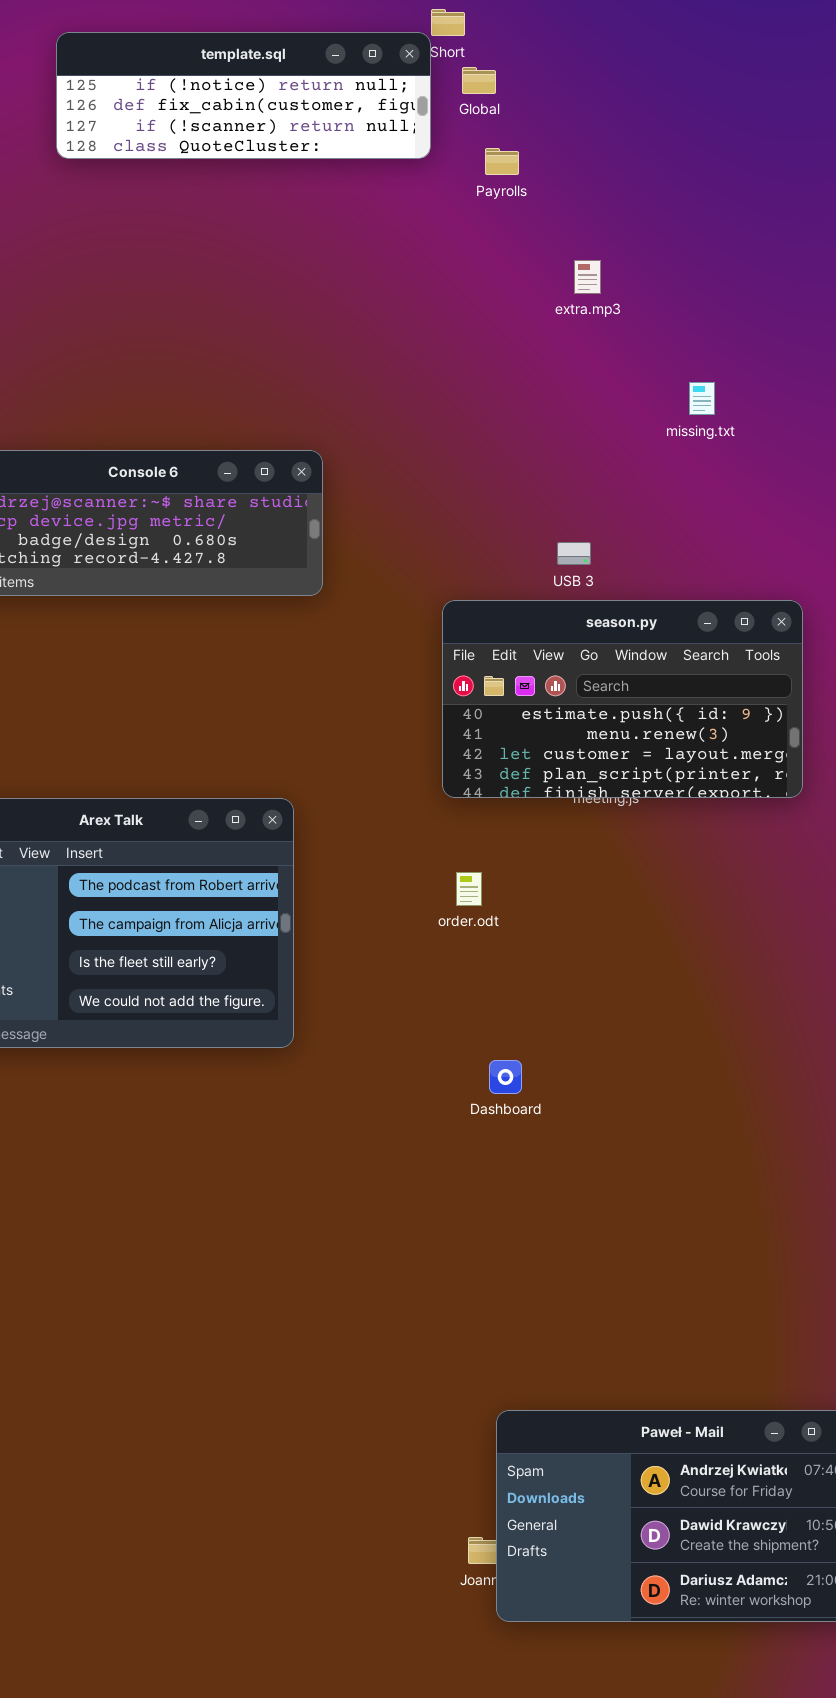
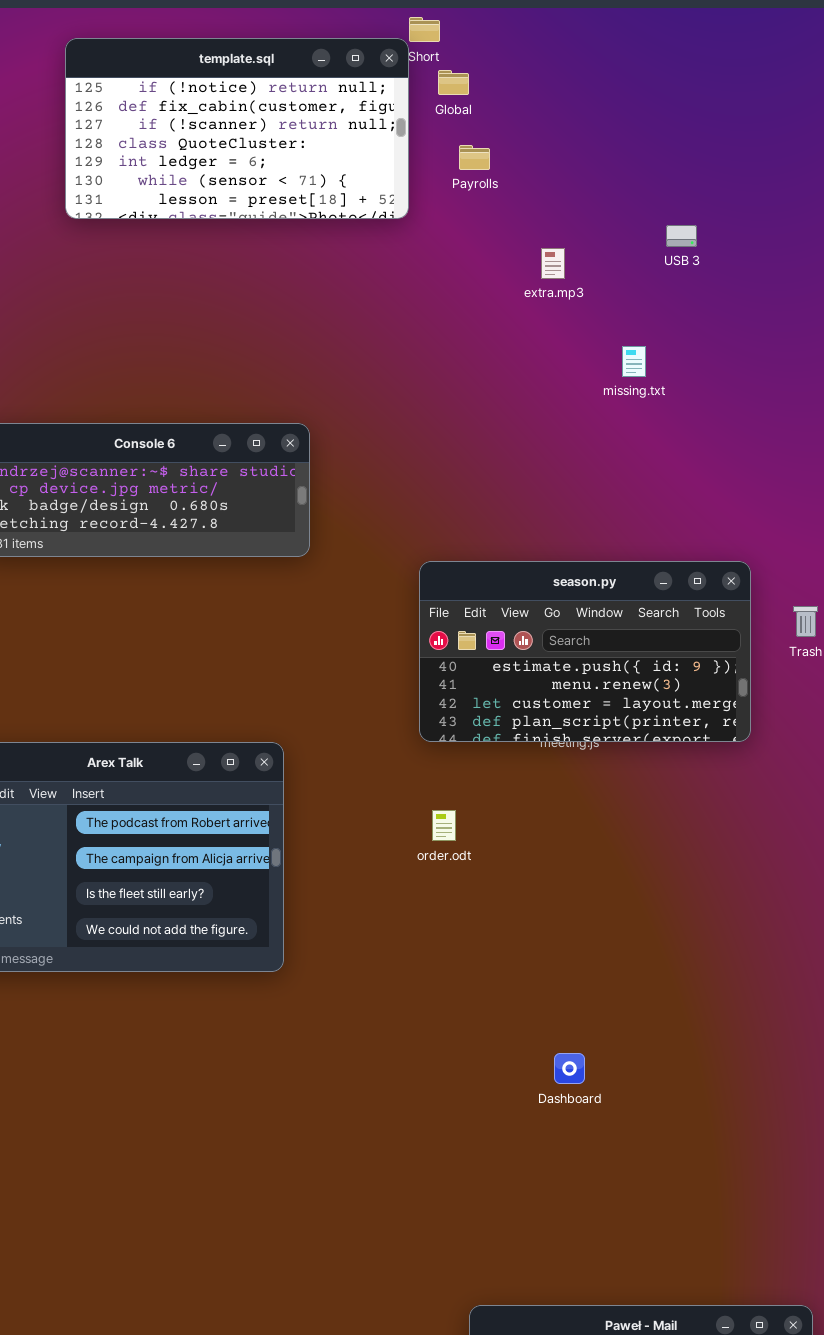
template.sql: [56,32,431,159] -> [65,38,409,219], resized
missing.txt: [689,382,715,415] -> [622,346,646,377], moved
USB 3: [557,542,591,565] -> [666,225,697,247], moved
Dashboard: [489,1060,522,1094] -> [554,1053,585,1084], moved

